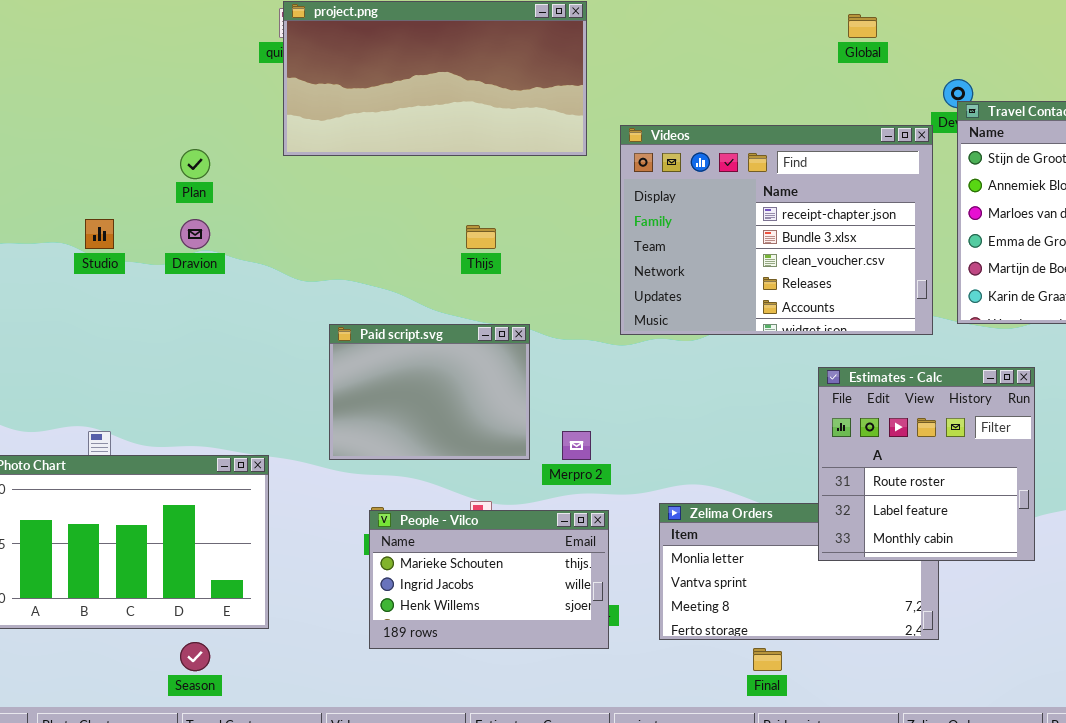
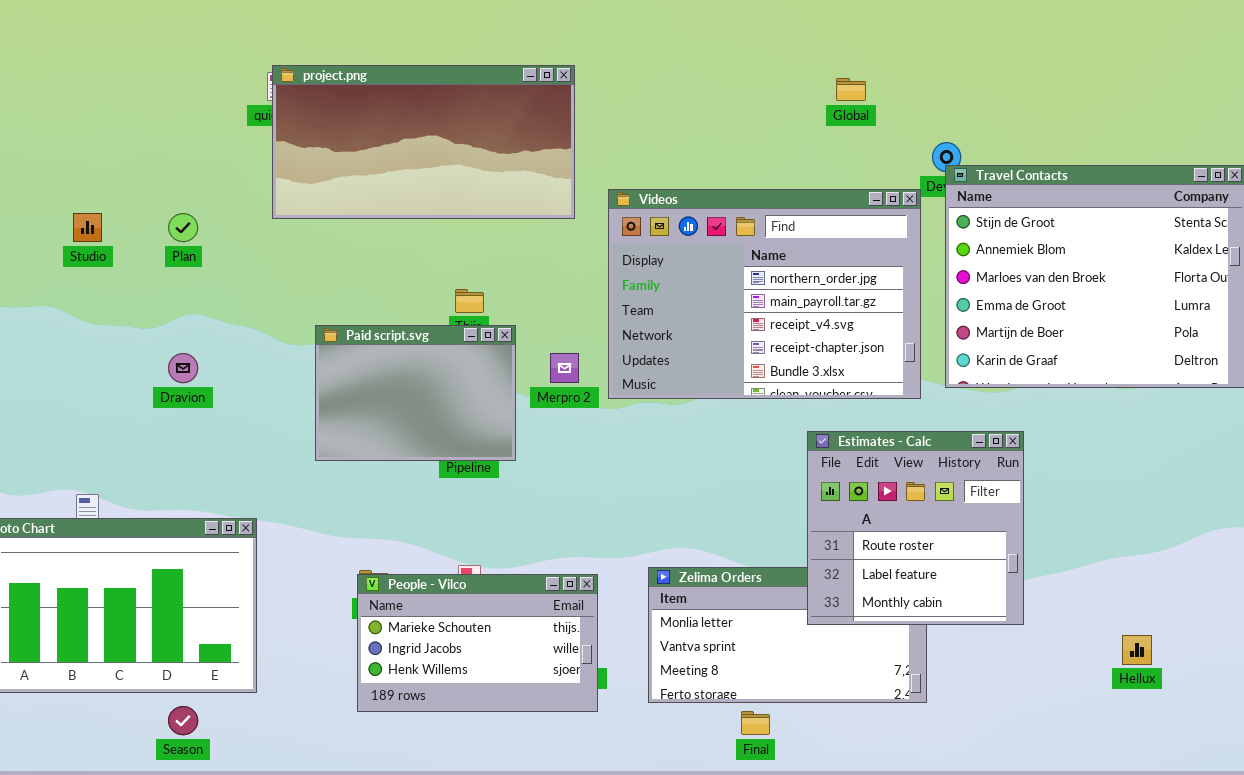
Videos: [620,125,933,335] -> [608,189,921,399], scrolled up 3 rows
Studio: [85,219,114,249] -> [73,213,102,242], moved
Dravion: [180,219,210,249] -> [168,353,198,383], moved
Paid script.svg: [329,324,530,460] -> [315,325,516,461], moved
Merpro 2: [562,431,591,460] -> [550,353,579,383], moved

